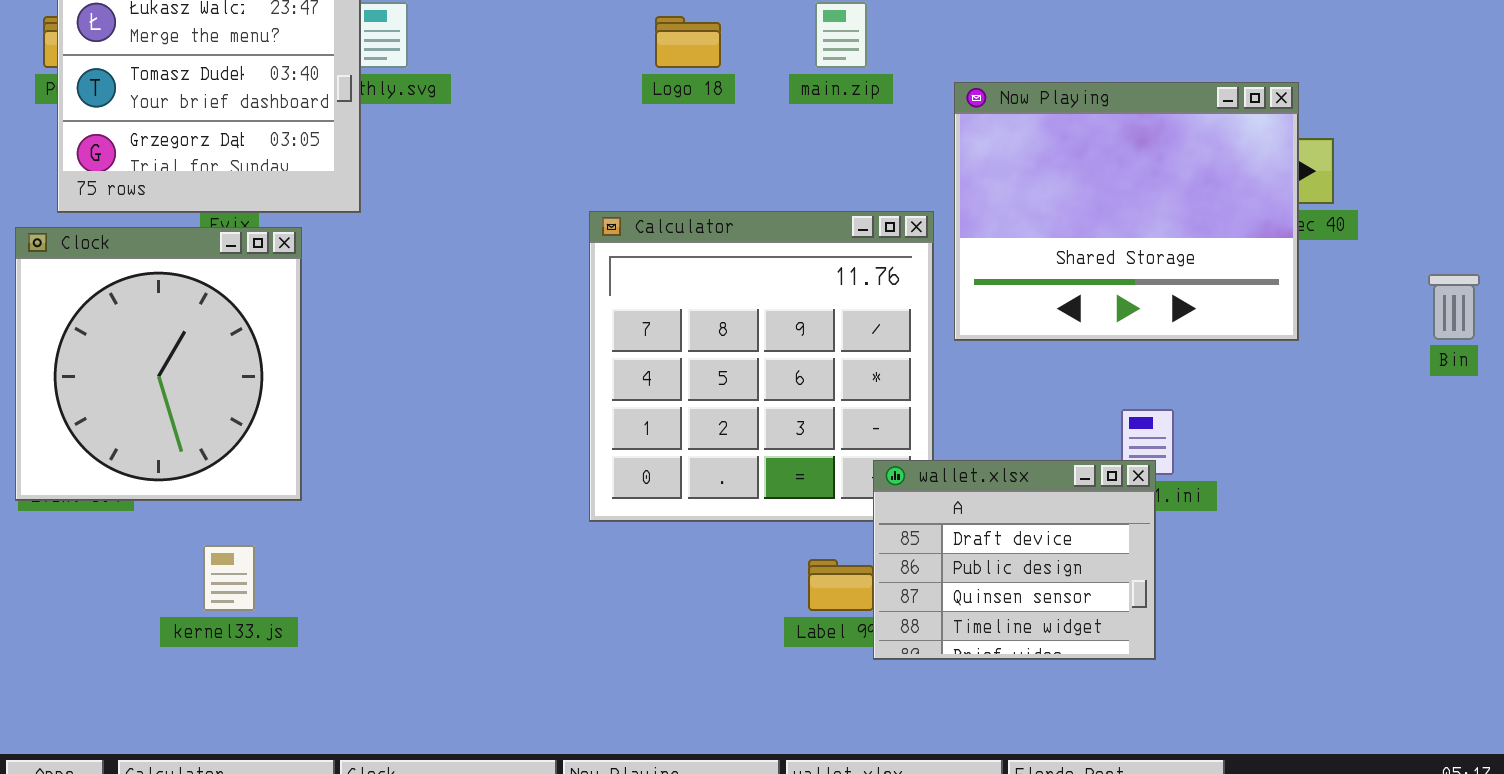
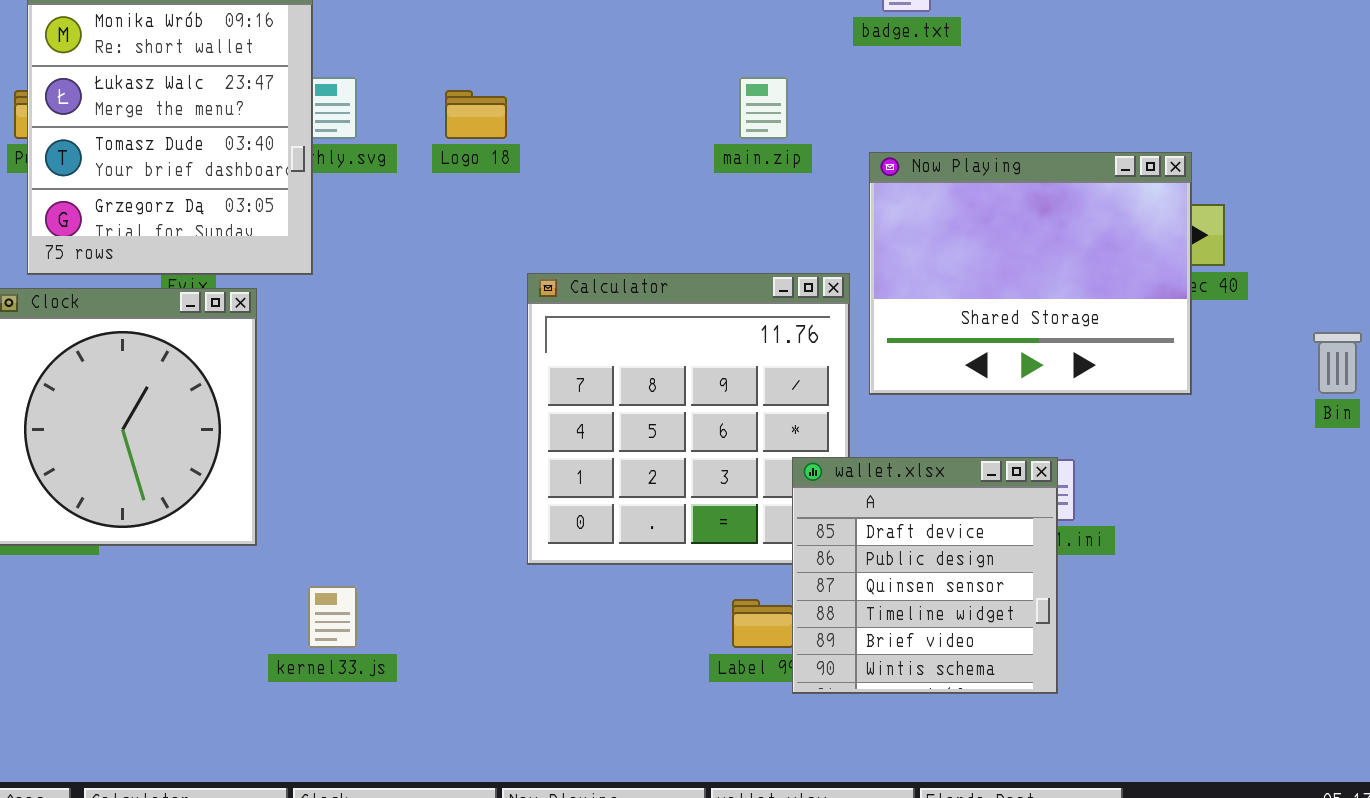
Logo 18: [655,16,721,68] -> [445,90,507,139], moved
wallet.xlsx: [873,460,1156,660] -> [792,457,1058,694], resized
kernel33.js: [203,545,255,611] -> [308,586,357,648], moved

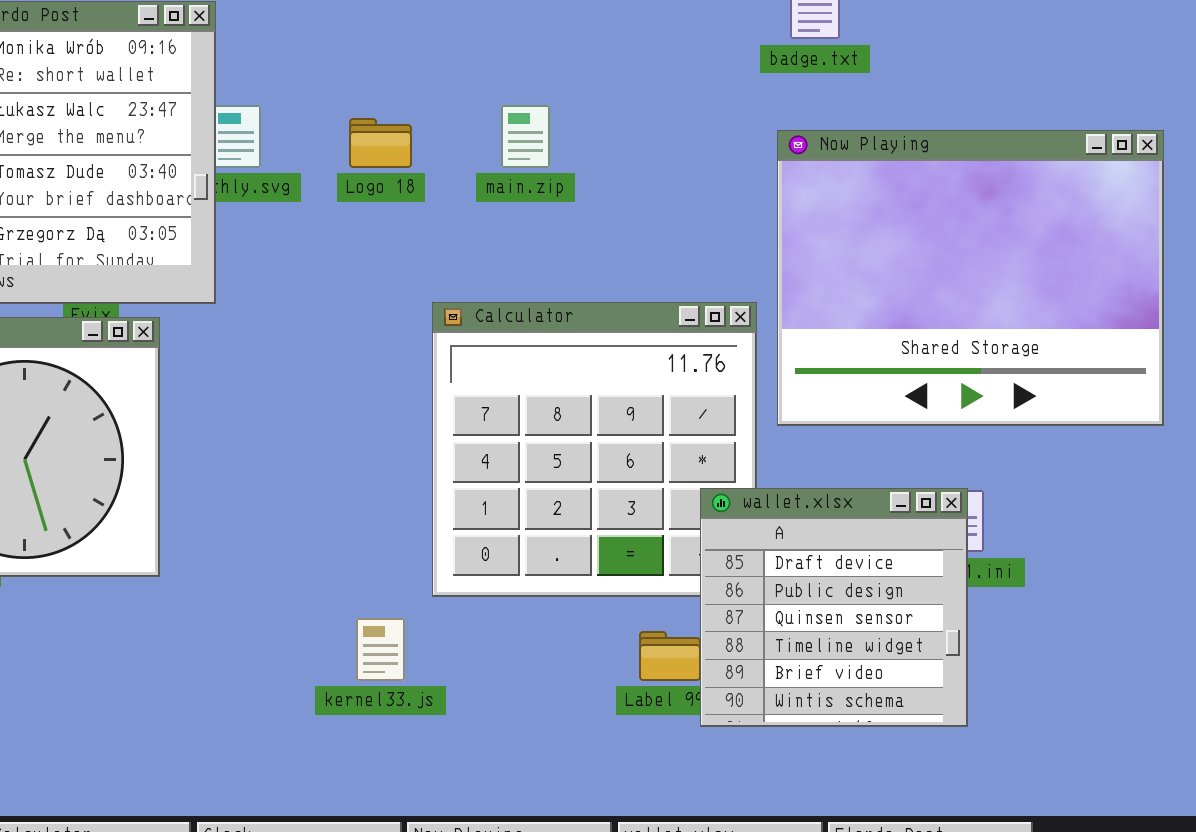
main.zip: [739,77,788,139] -> [501,105,550,168], moved
Now Playing: [869,152,1192,395] -> [777,130,1164,426], resized
kernel33.js: [308,586,357,648] -> [356,618,405,681], moved

